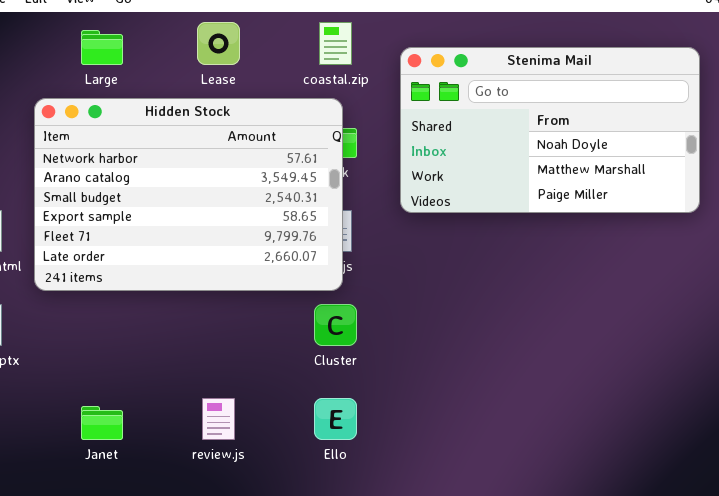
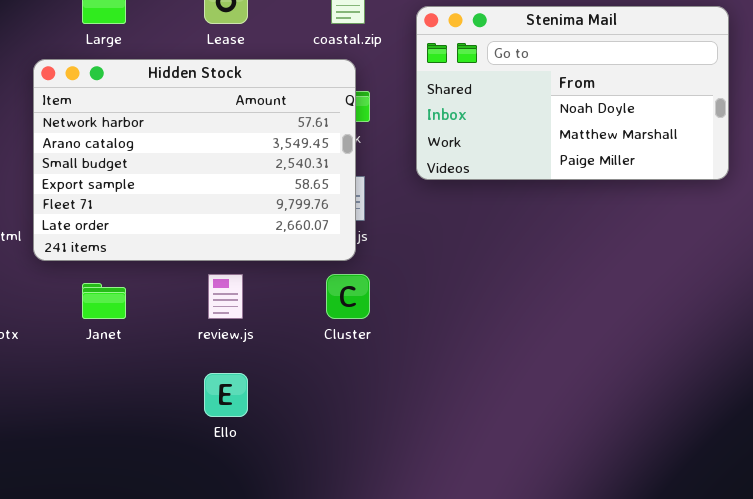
review.js: [202,398,235,440] -> [208,274,243,319], moved
Ello: [314,398,357,440] -> [204,373,248,417], moved
Janet: [81,406,123,440] -> [82,283,126,319], moved

